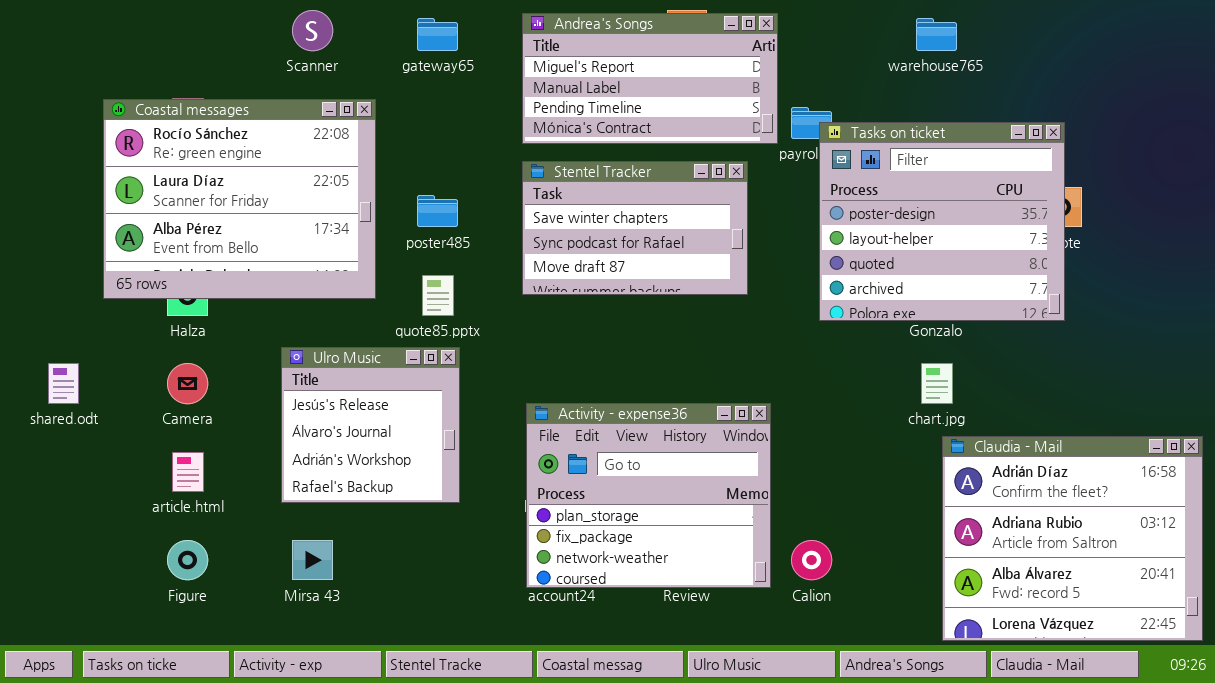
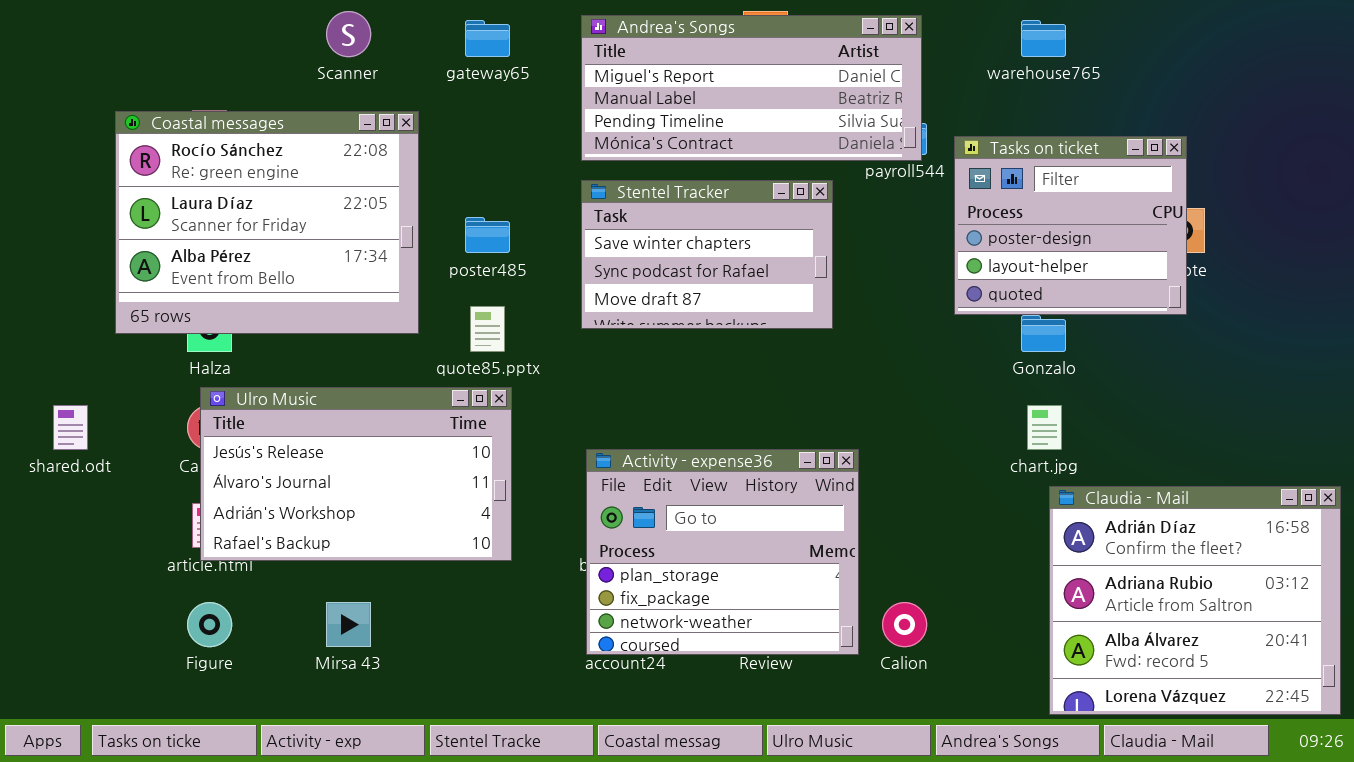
Andrea's Songs: [522,13,778,144] -> [581,15,922,161], resized
Tasks on ticket: [819,122,1065,321] -> [954,136,1187,315], resized
Ulro Music: [281,347,460,503] -> [200,387,512,561], resized

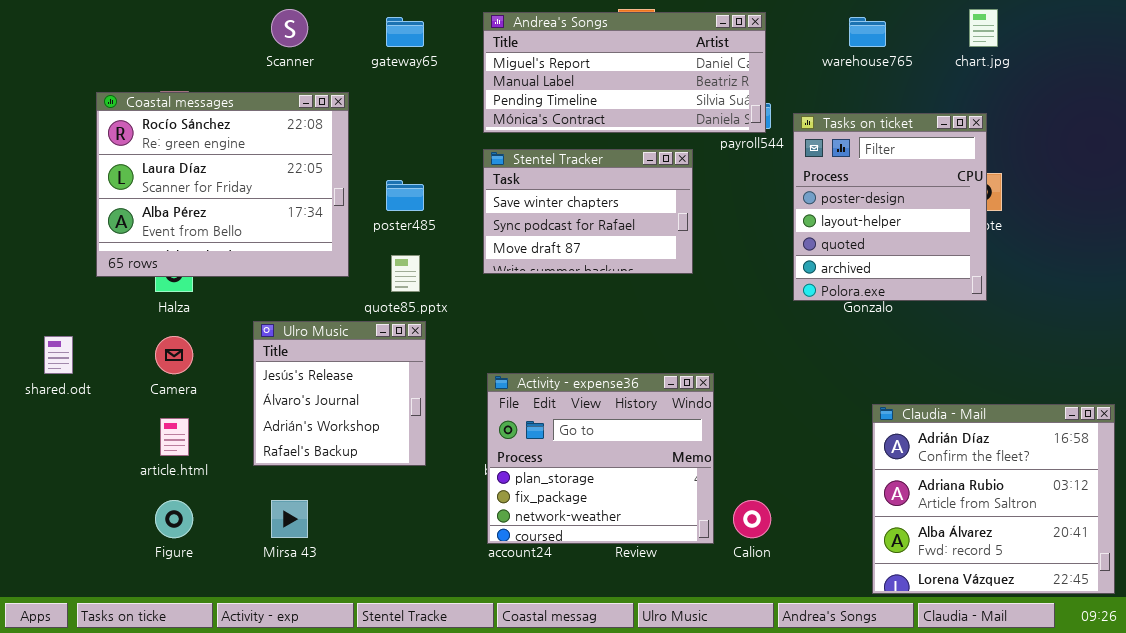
Tasks on ticket: [954,136,1187,315] -> [793,113,987,301], resized
Ulro Music: [200,387,512,561] -> [253,321,426,466], resized
chart.jpg: [1027,405,1062,450] -> [969,9,998,47], moved

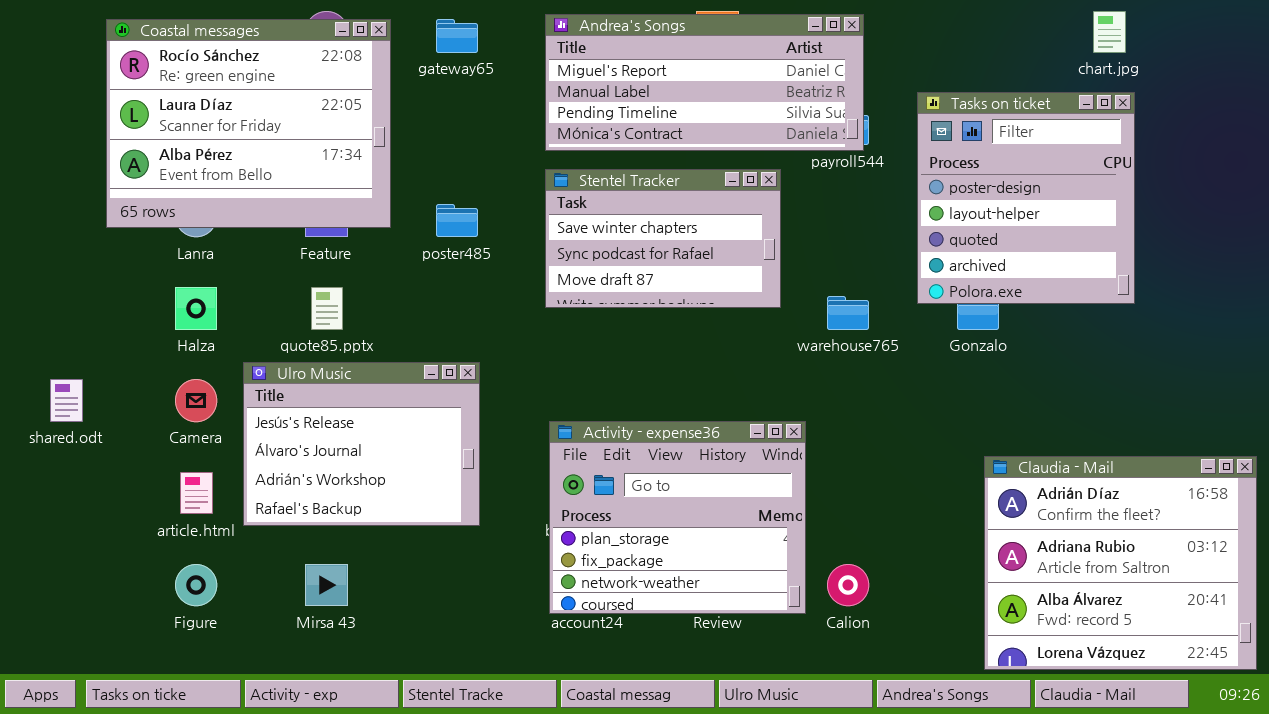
warehouse765: [849,17,886,47] -> [827,296,869,330], moved
Coastal messages: [96,92,349,277] -> [106,19,391,228], moved
Tasks on ticket: [793,113,987,301] -> [917,92,1135,304], moved
quote85.pptx: [391,255,420,292] -> [311,287,343,330], moved
Ulro Music: [253,321,426,466] -> [243,362,480,526], resized

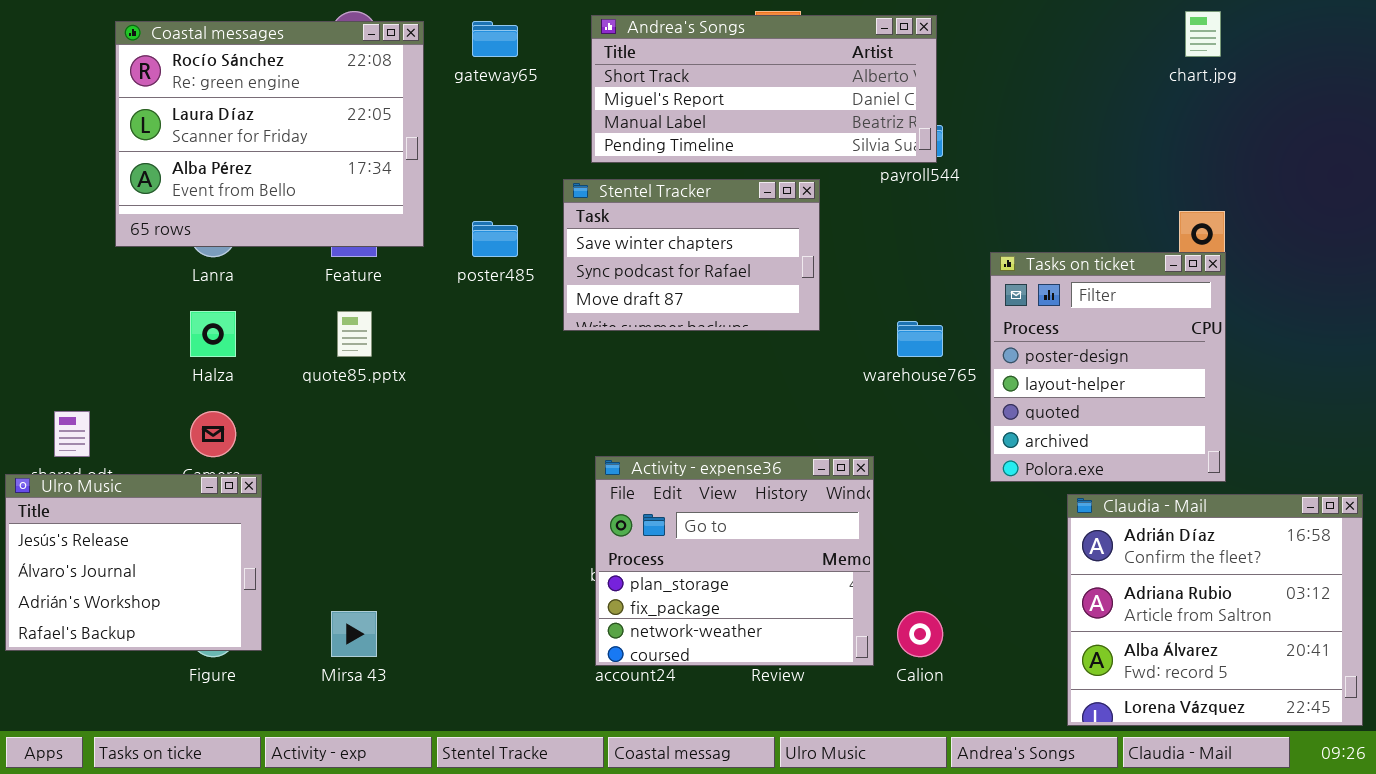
Andrea's Songs: [545,14,864,151] -> [591,15,937,163], scrolled up 1 row
Tasks on ticket: [917,92,1135,304] -> [990,252,1226,482], moved
Stentel Tracker: [545,169,781,308] -> [563,179,820,331], moved
Ulro Music: [243,362,480,526] -> [5,474,262,651], moved

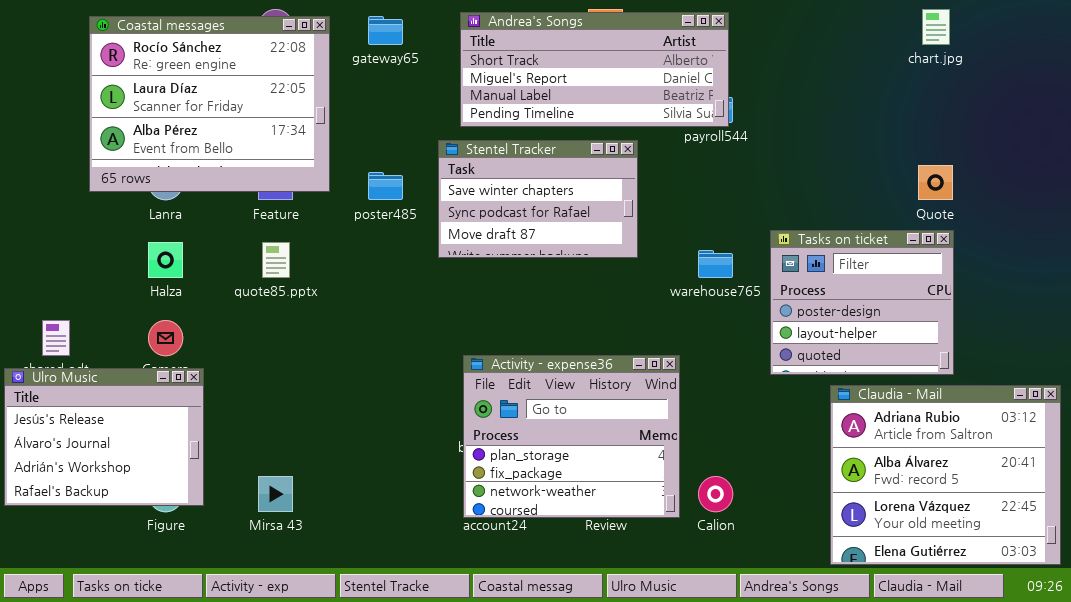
Tasks on ticket: [990,252,1226,482] -> [770,230,954,375], resized
Claudia - Mail: [1067,494,1363,726] -> [830,385,1061,565], scrolled down 1 row

